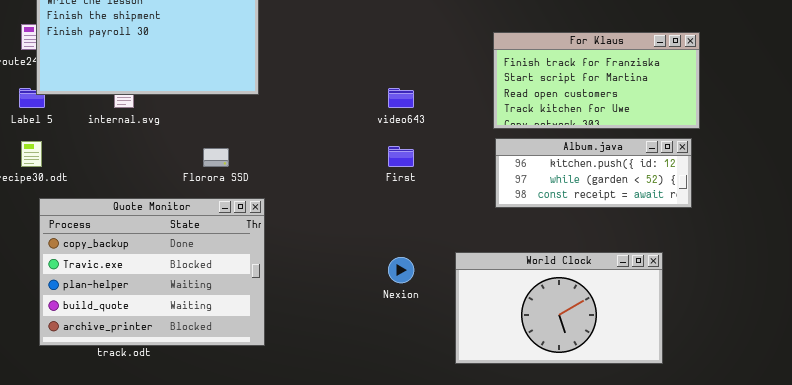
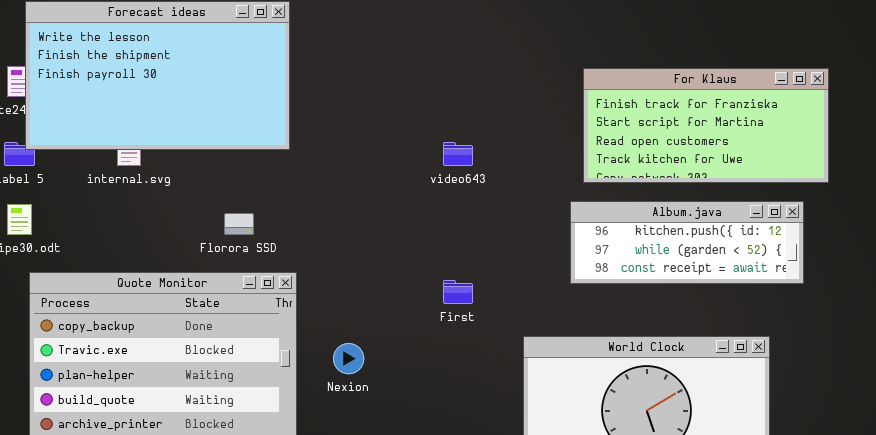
For Klaus: [493,32,700,129] -> [583,68,829,183], moved
First: [388,146,414,167] -> [443,280,473,304], moved
Nexion: [388,257,414,283] -> [333,343,364,374], moved

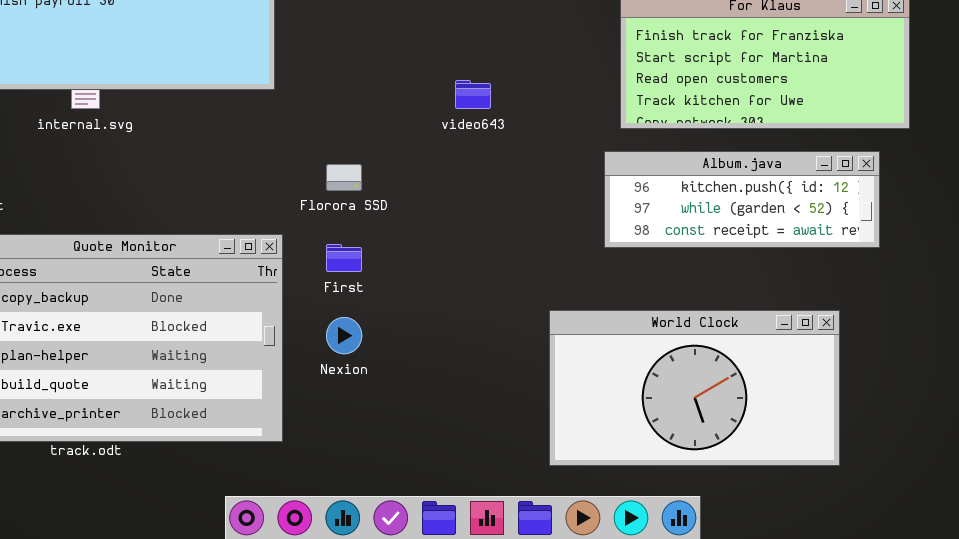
Florora SSD: [224,213,254,235] -> [326,164,362,191], moved
First: [443,280,473,304] -> [326,244,362,272], moved

